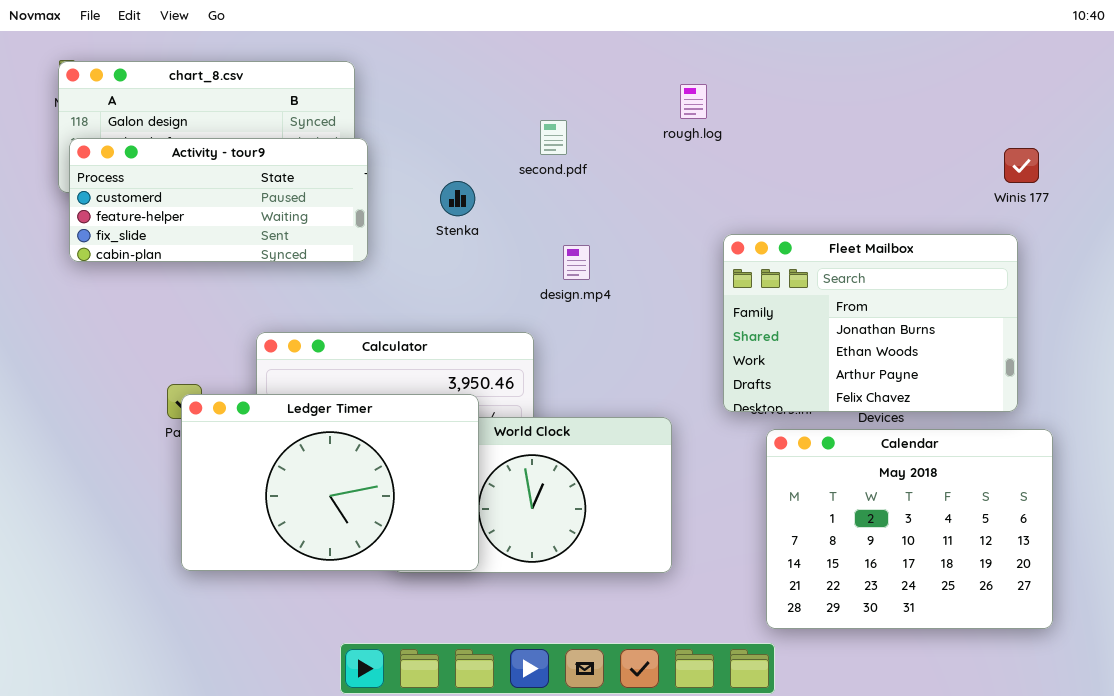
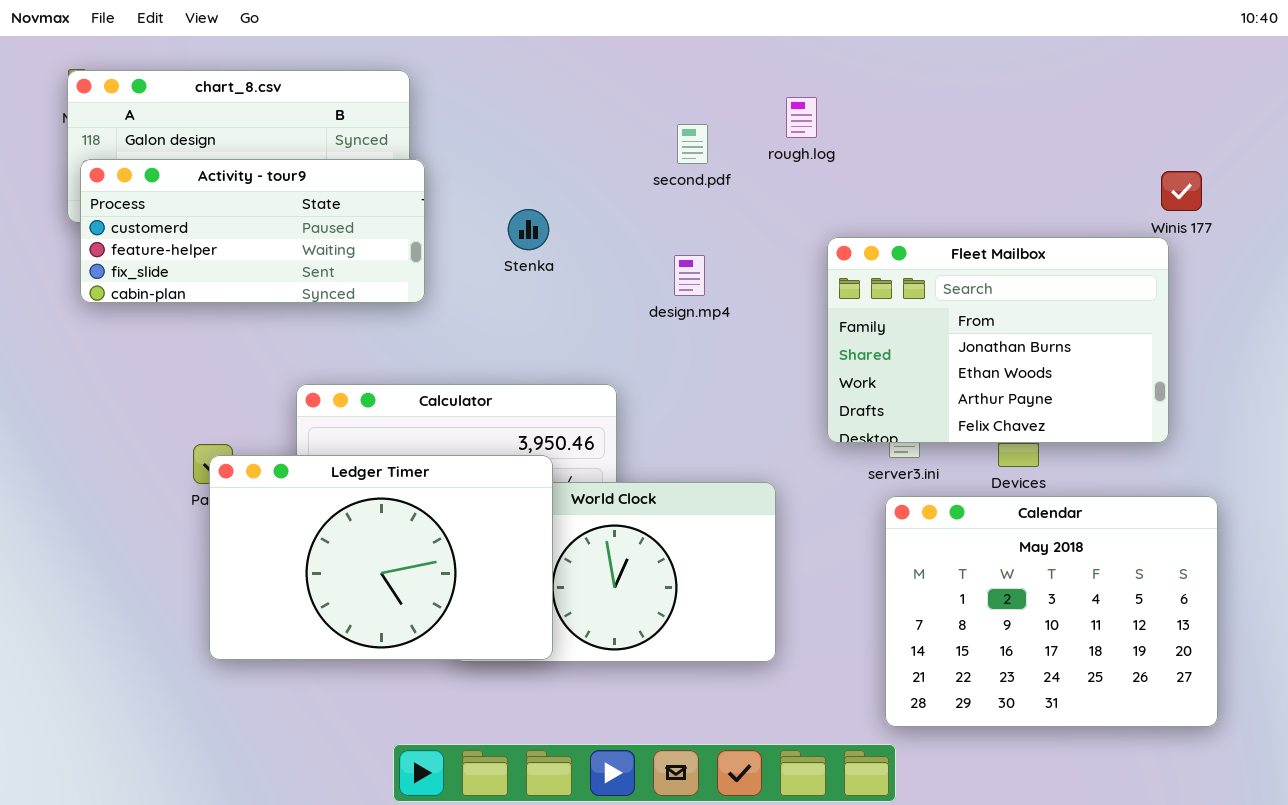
second.pdf: [540,120,567,155] -> [677,124,708,164], moved
Fleet Mailbox: [723,234,1018,412] -> [827,237,1169,443], moved
design.mp4: [563,245,590,280] -> [674,255,705,296], moved

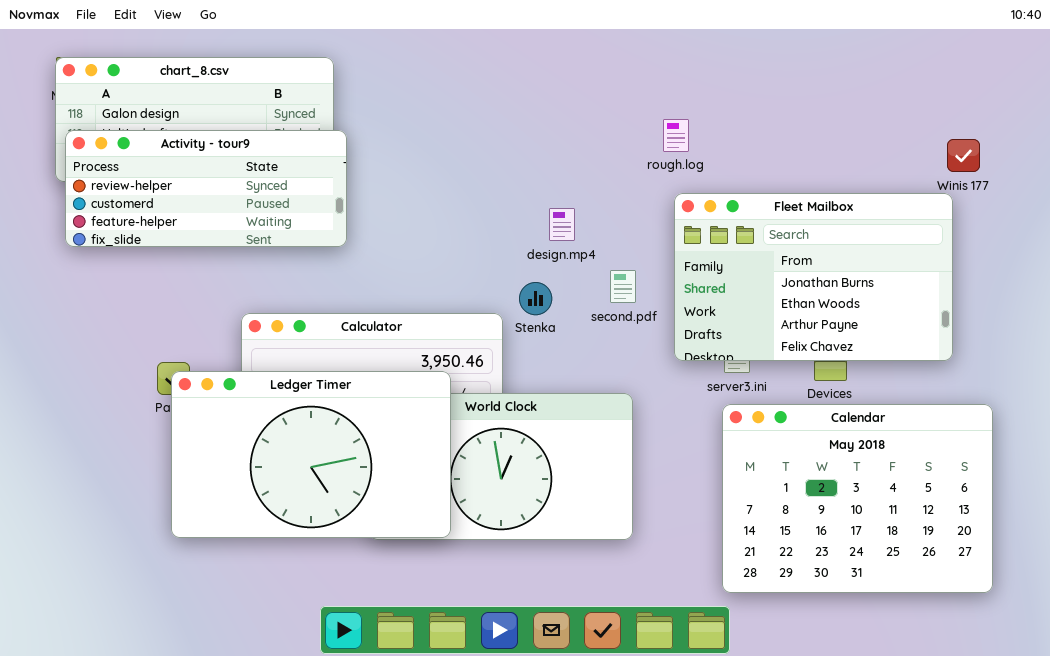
rough.log: [786,97,817,138] -> [663,119,689,152], moved
second.pdf: [677,124,708,164] -> [610,270,636,303], moved
Activity - tour9: [80,159,425,303] -> [65,130,347,247], scrolled up 1 row
Stenka: [508,209,549,250] -> [519,282,552,315], moved

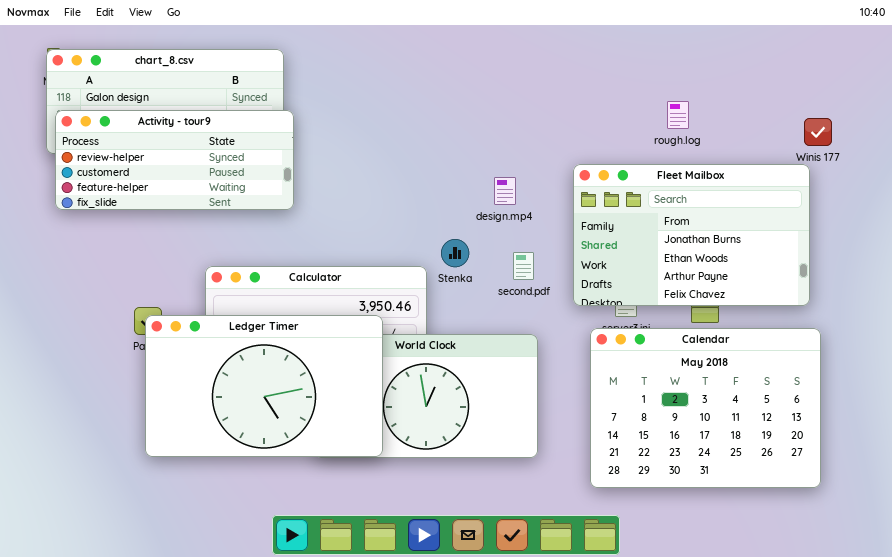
rough.log: [663,119,689,152] -> [667,101,689,129], moved
design.mp4: [549,208,575,241] -> [494,177,516,205], moved
second.pdf: [610,270,636,303] -> [513,252,534,280], moved
Calendar: [722,404,993,593] -> [590,328,821,488], moved

